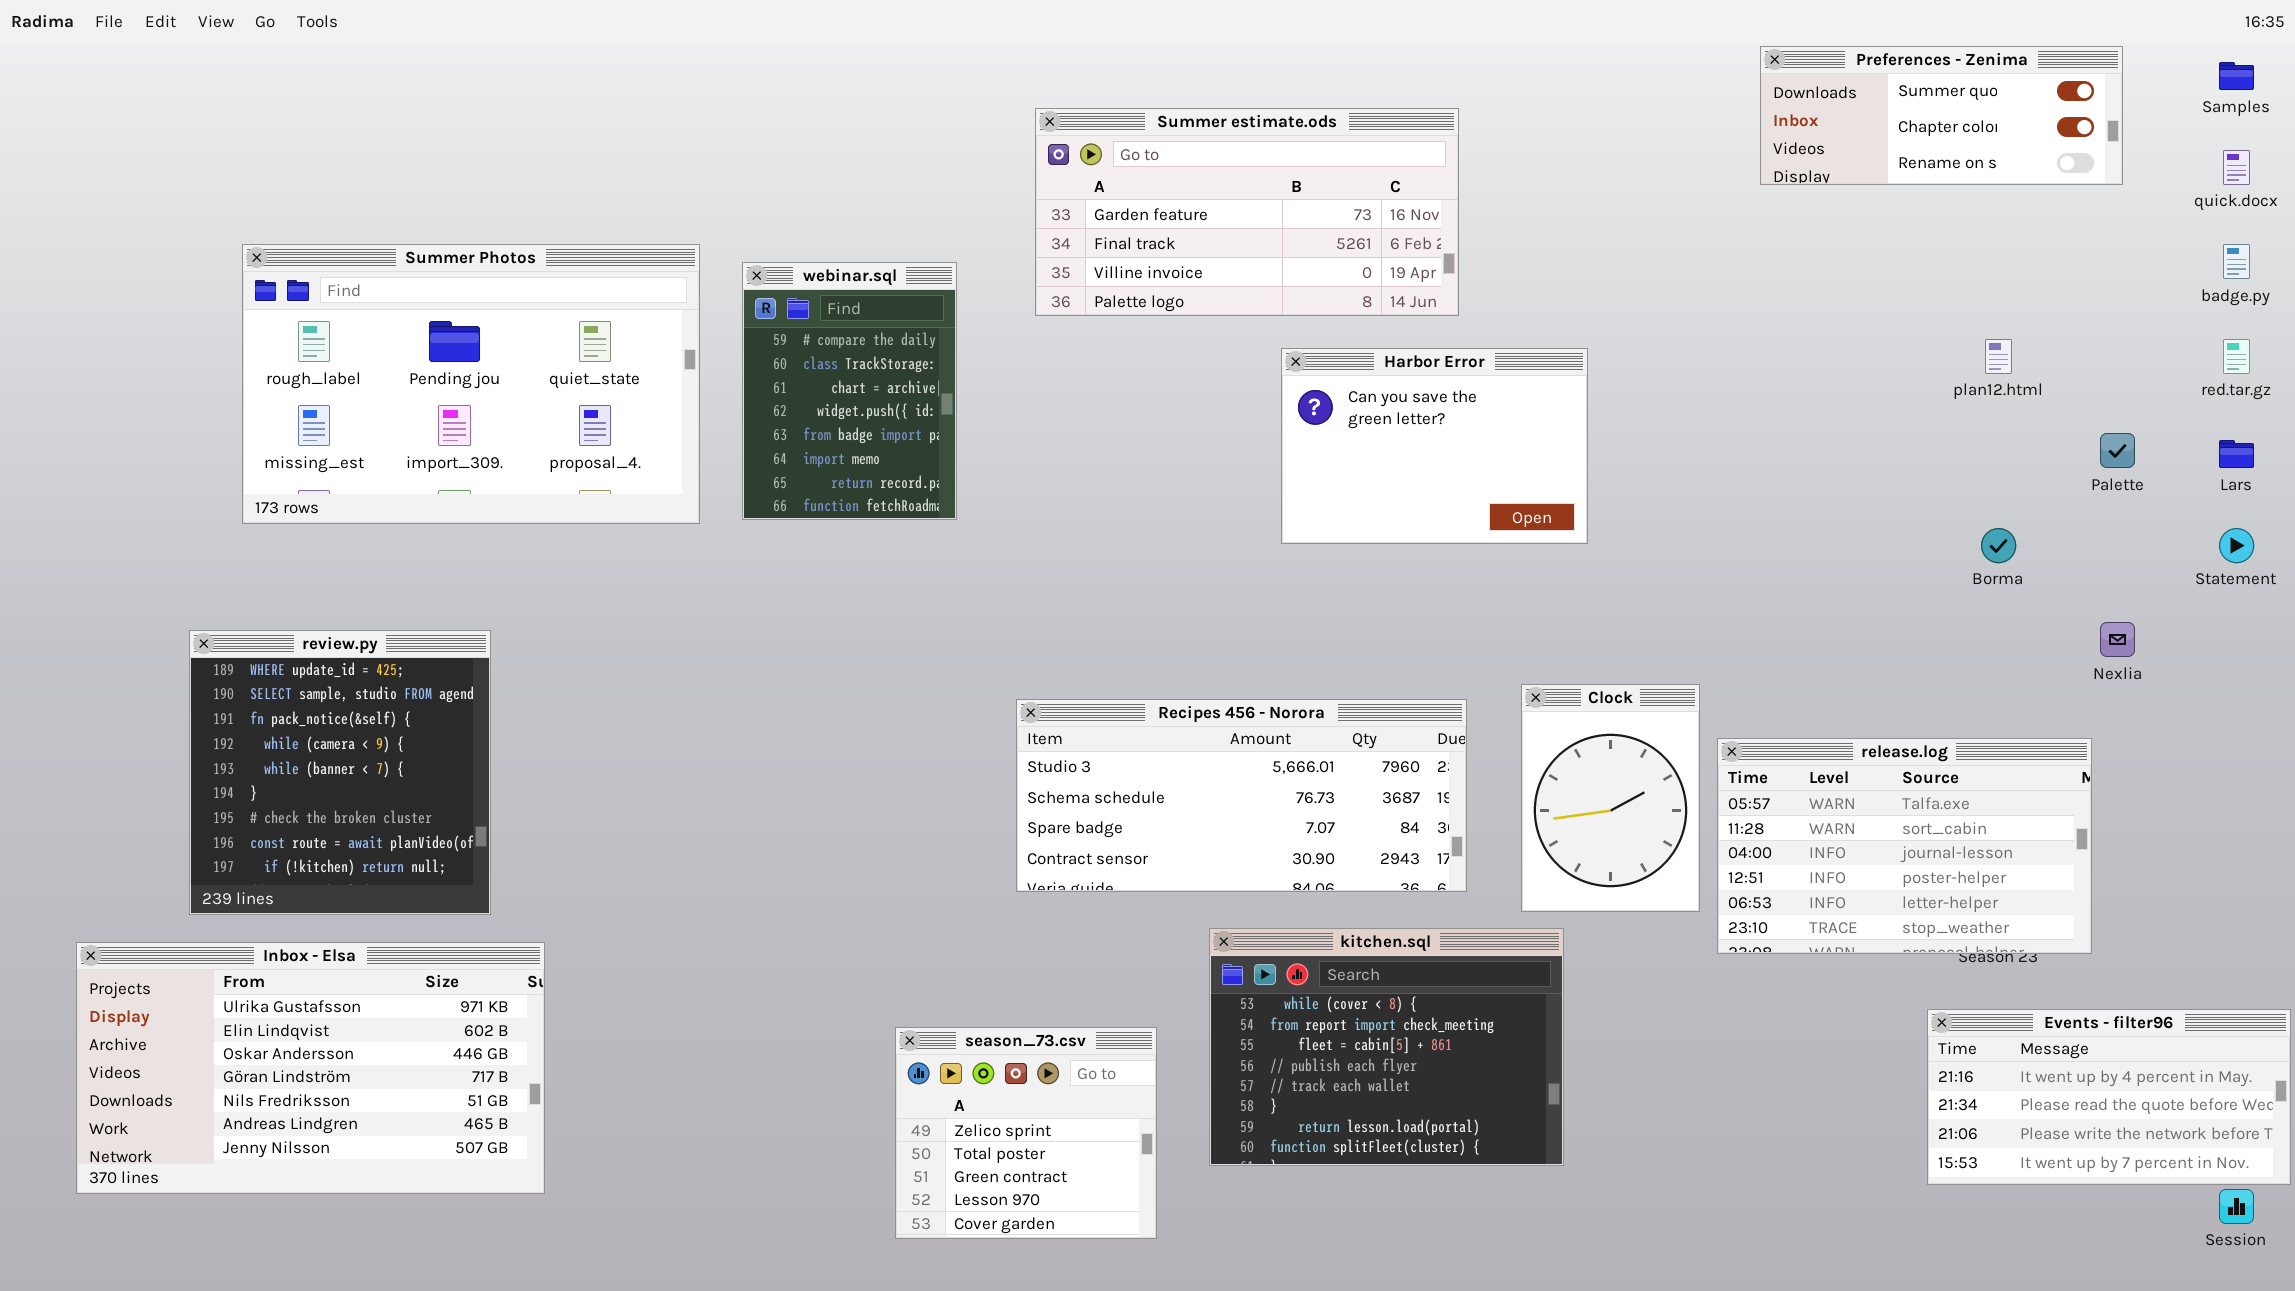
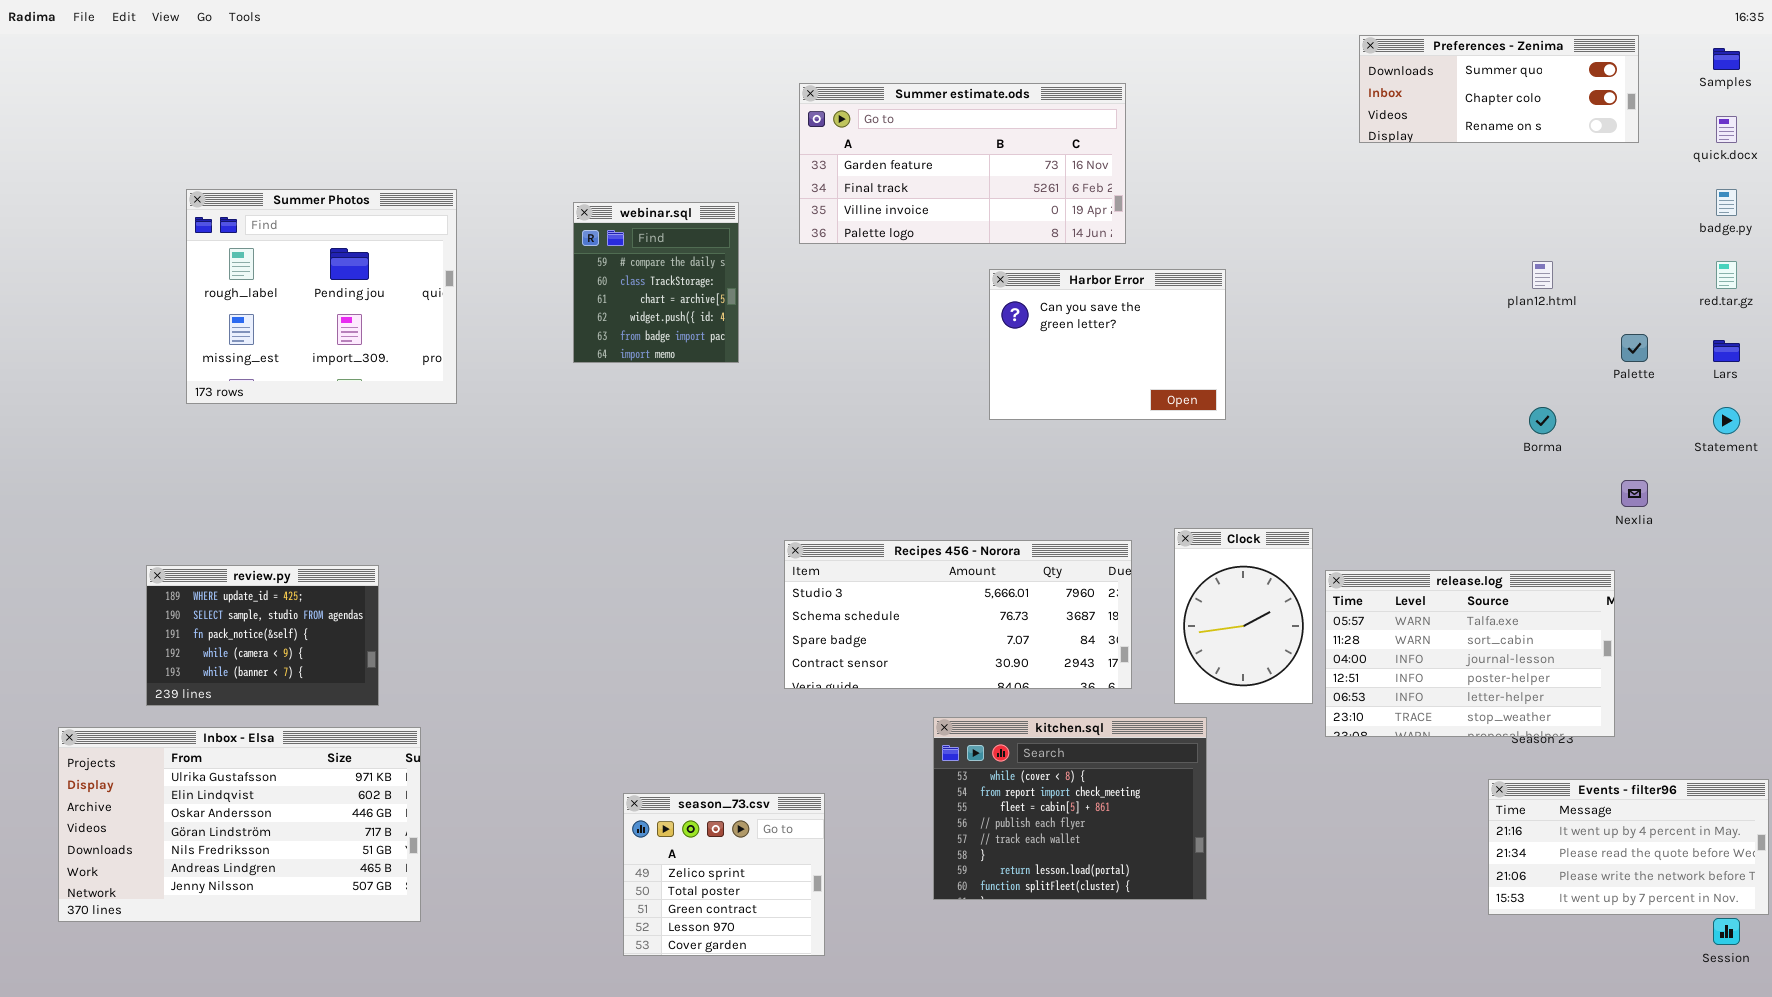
Summer Photos: [242,244,700,524] -> [186,189,457,404], resized
webinar.sql: [742,262,957,520] -> [573,202,739,363], resized
review.py: [189,630,491,915] -> [146,565,379,706], resized
season_73.csv: [895,1027,1157,1239] -> [623,793,825,956], moved

